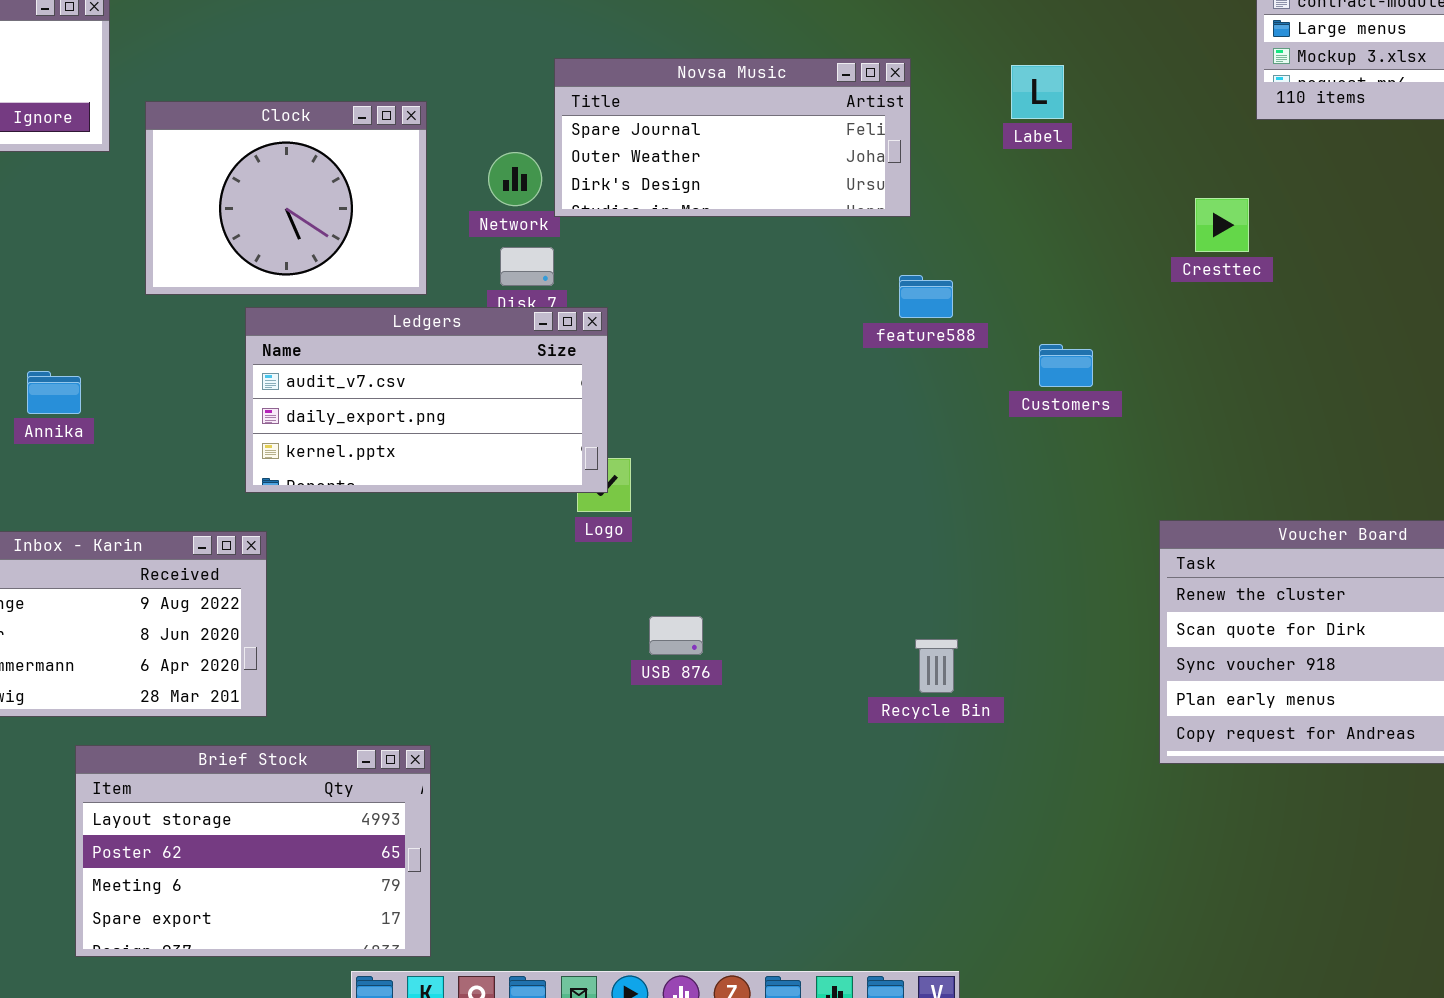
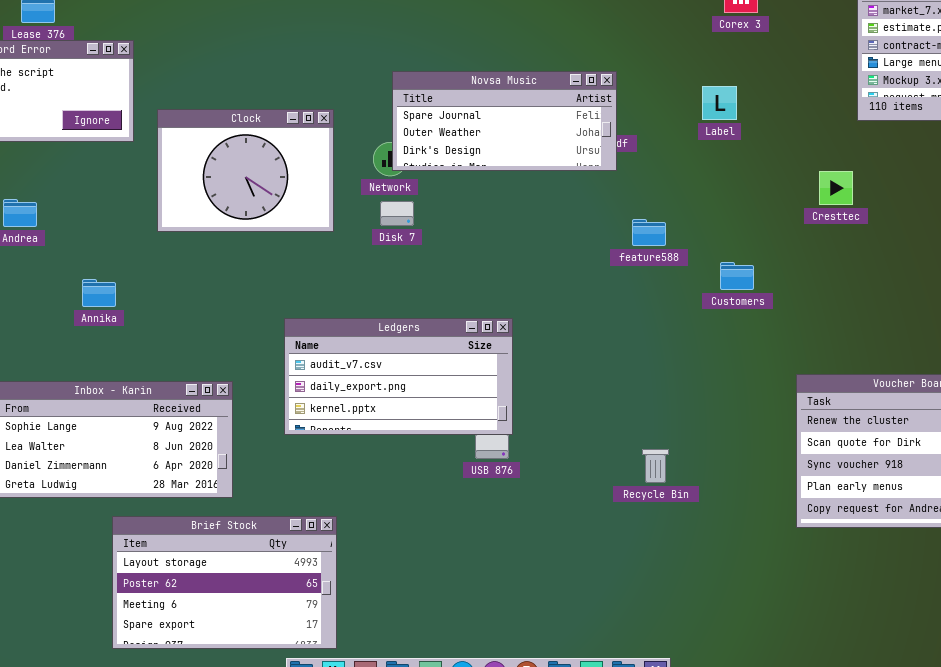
Novsa Music: [554,58,911,217] -> [392,71,617,171], moved
Ledgers: [245,307,608,493] -> [284,318,513,435], moved

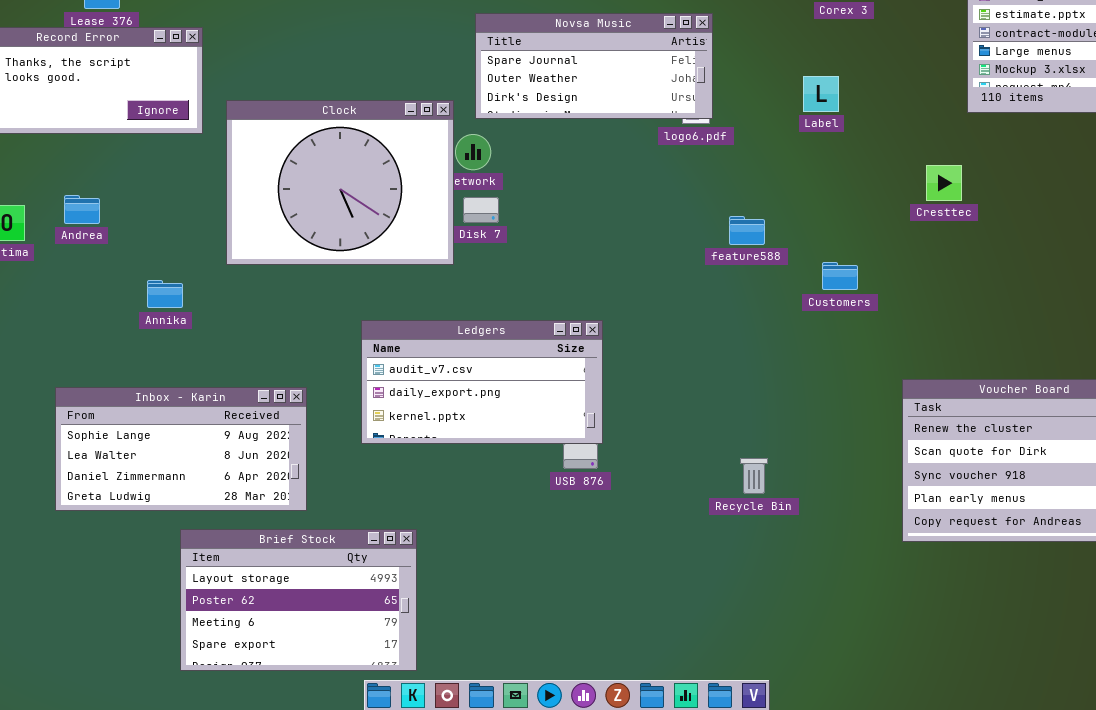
Novsa Music: [392,71,617,171] -> [475,13,713,119], moved
Clock: [157,109,334,232] -> [226,100,454,265], resized

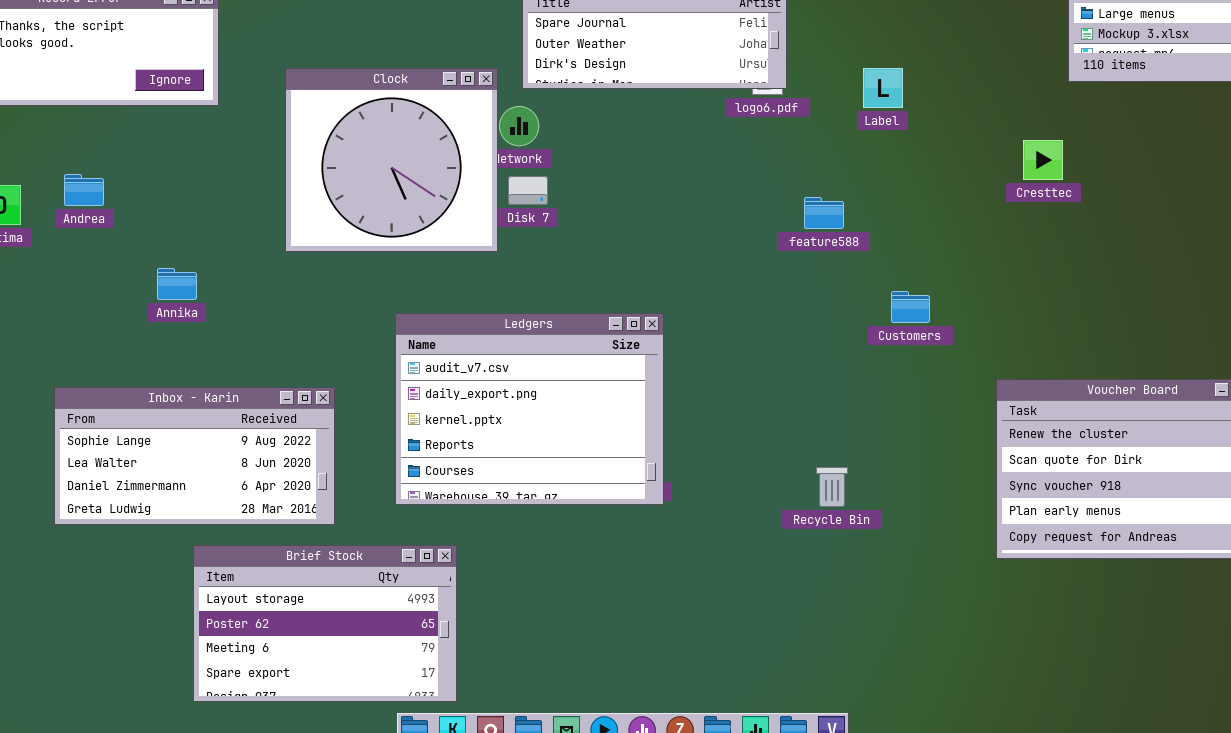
Label: [803,76,839,112] -> [863,68,903,108], moved
Clock: [226,100,454,265] -> [285,68,498,252], resized
Customers: [822,262,858,290] -> [891,291,930,323], moved
Ledgers: [361,320,603,444] -> [395,313,664,505], resized

